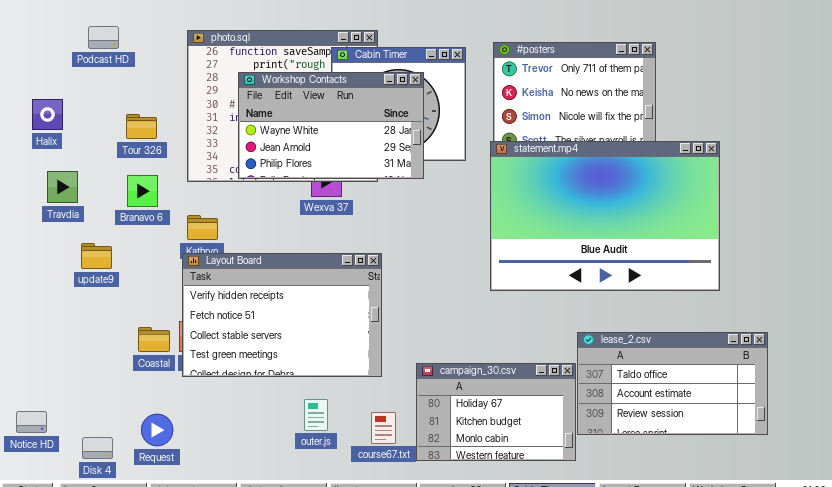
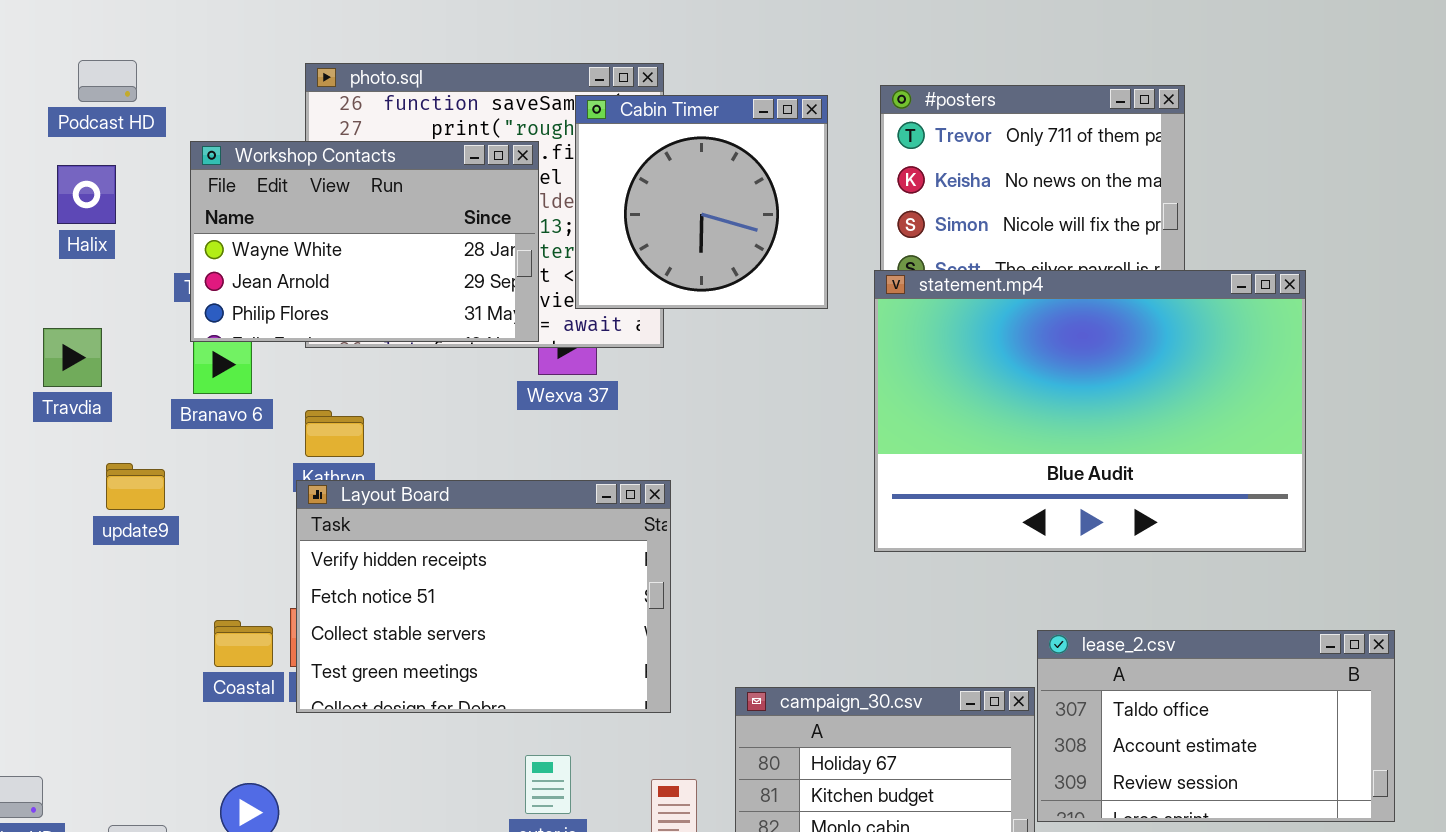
Podcast HD: [88,26,119,49] -> [78,60,137,102], moved
Workshop Contacts: [238,72,424,179] -> [190,141,539,342], moved
Halix: [32,99,63,130] -> [57,165,116,224], moved

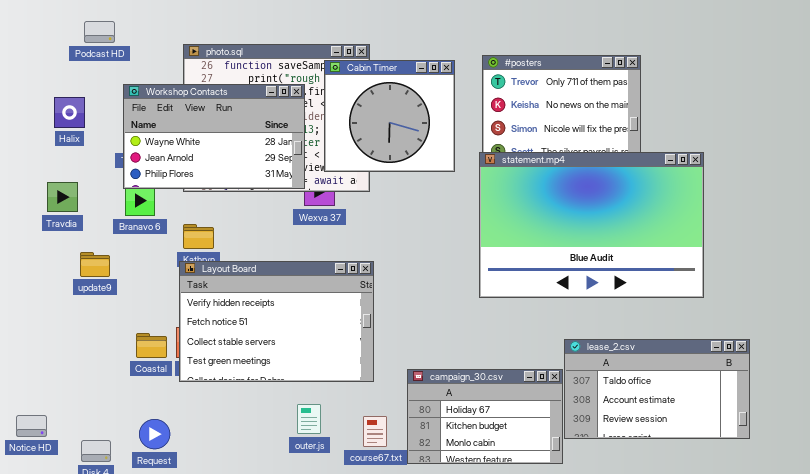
Podcast HD: [78,60,137,102] -> [84,21,115,43], moved

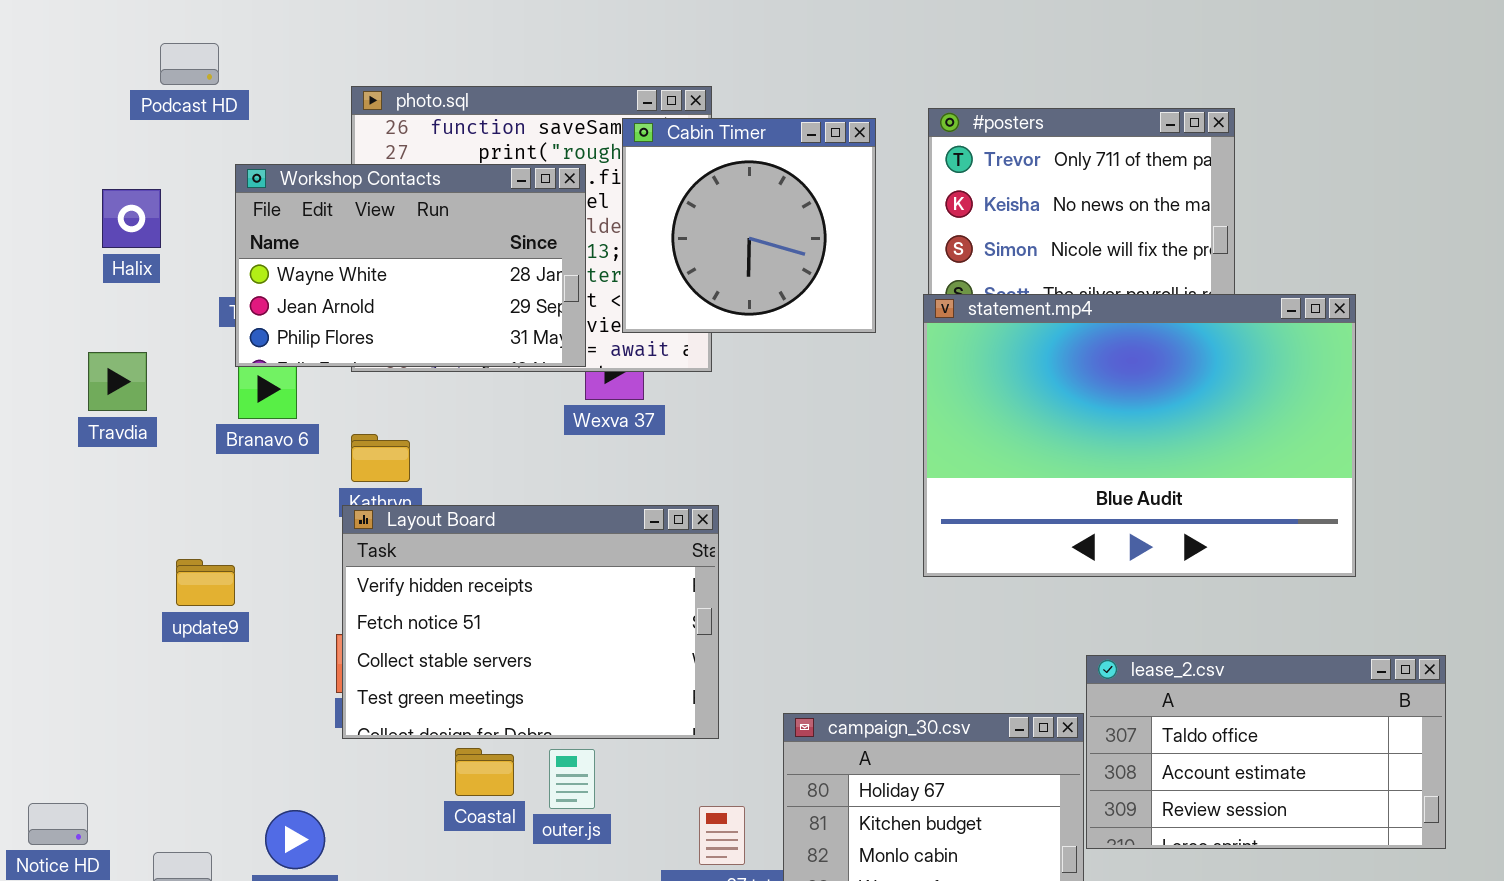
update9: [80,252,110,277] -> [176,559,235,606], moved
Coastal: [136,333,167,358] -> [455,748,514,796], moved
outer.js: [297,404,321,434] -> [549,749,595,809], moved

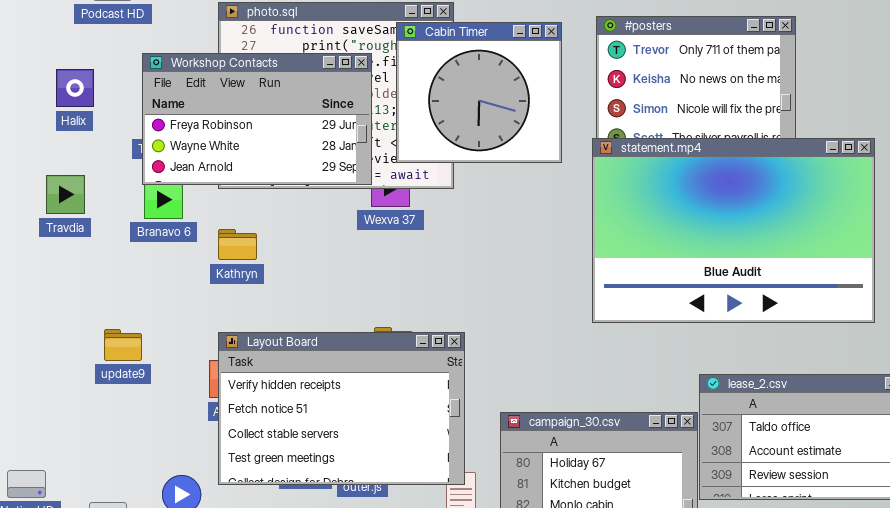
Workshop Contacts: [235,164,586,367] -> [142,53,372,185], scrolled up 1 row
Layout Board: [342,505,719,739] -> [218,332,465,485], moved
update9: [176,559,235,606] -> [104,329,142,361], moved

